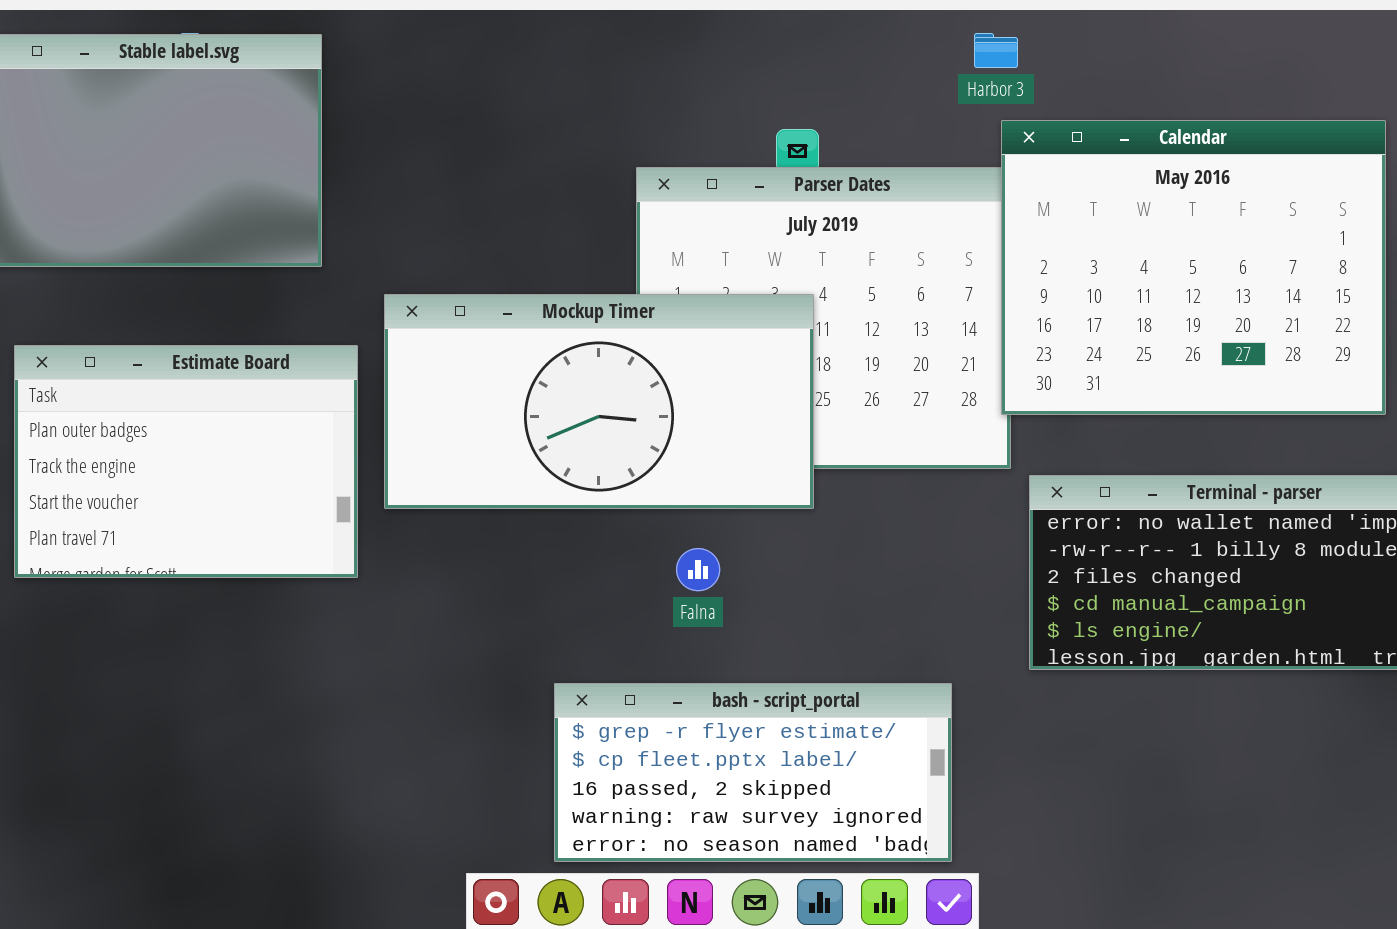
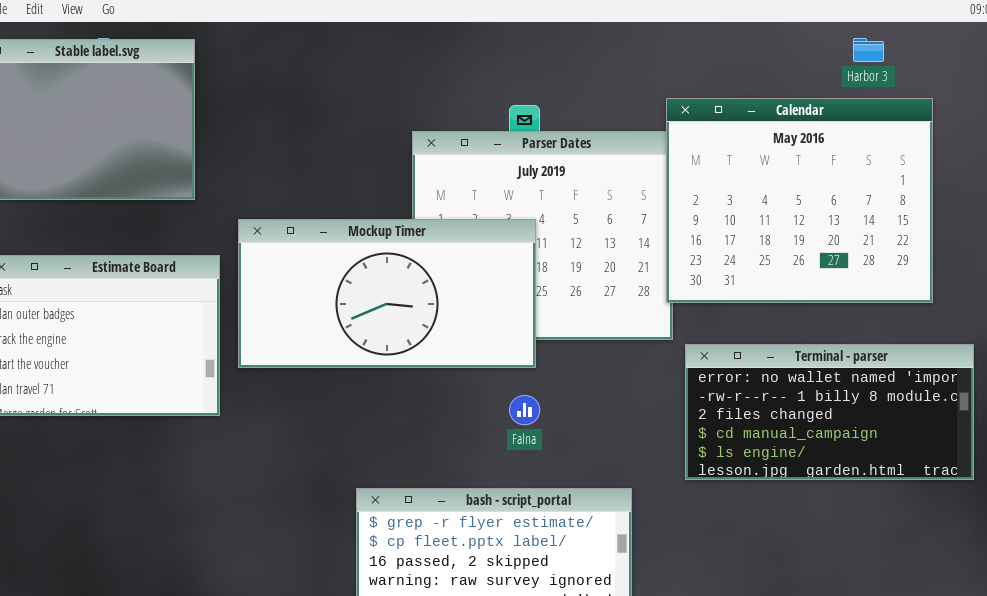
Harbor 3: [974,33,1018,68] -> [853,38,884,62], moved
Falna: [676,548,720,591] -> [509,395,540,425], moved

